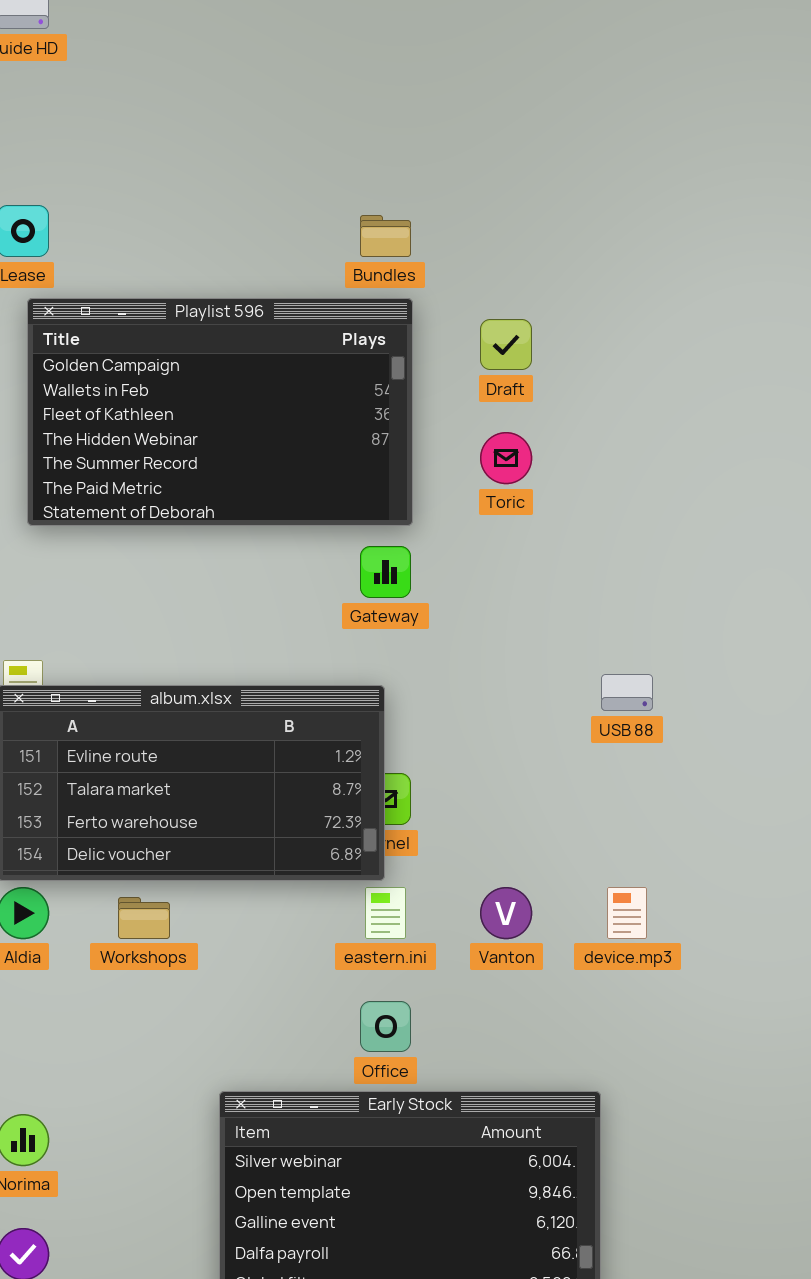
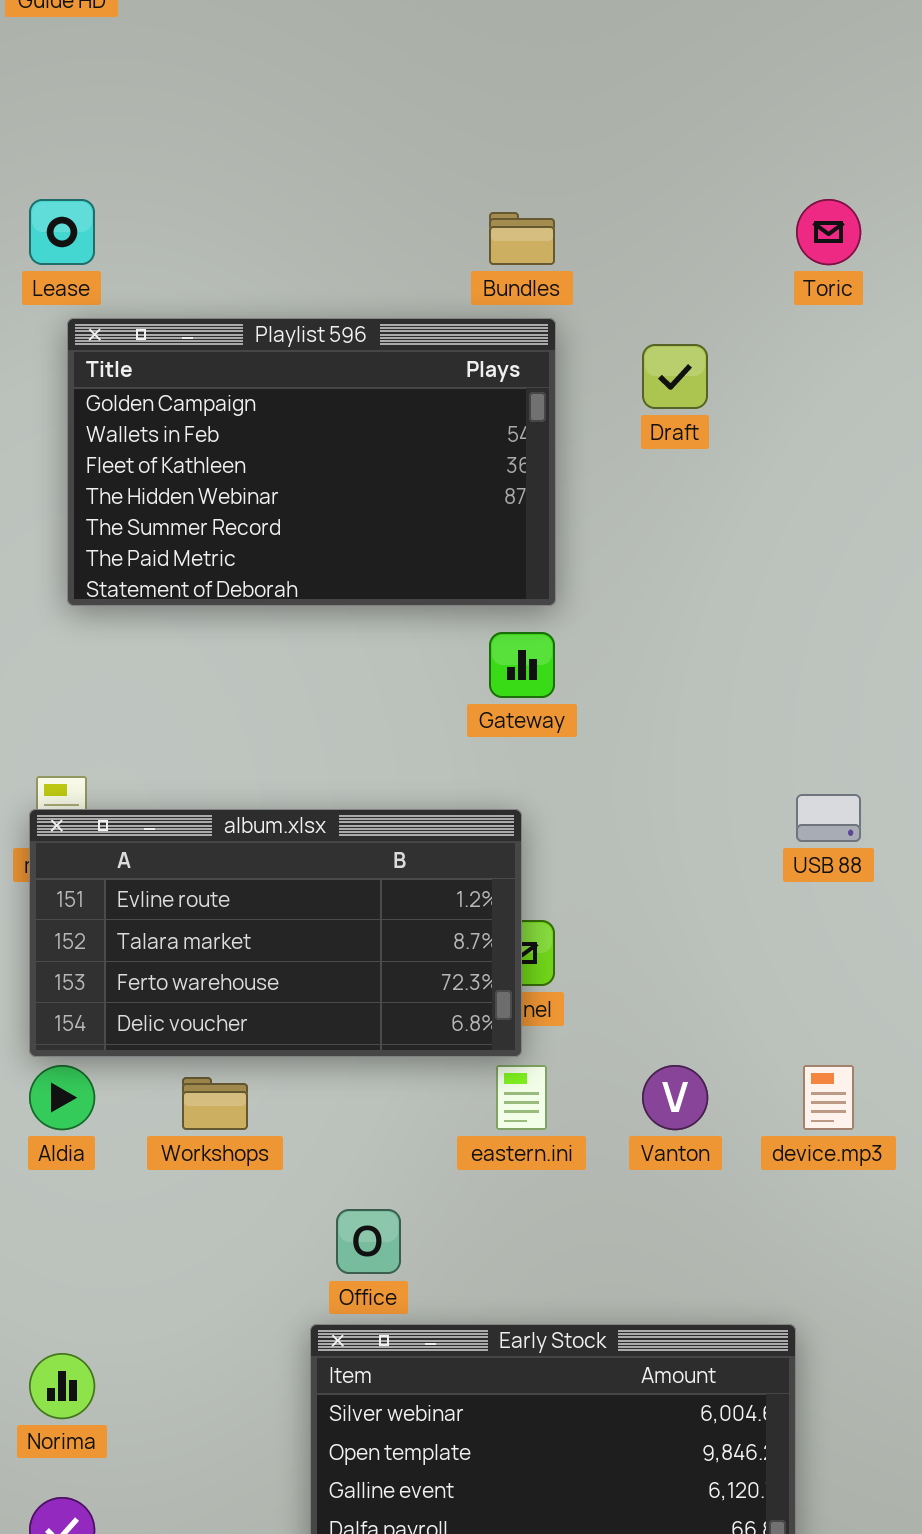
Toric: [480,432,532,484] -> [796,199,861,265], moved
Office: [360,1001,411,1052] -> [336,1209,401,1274], moved

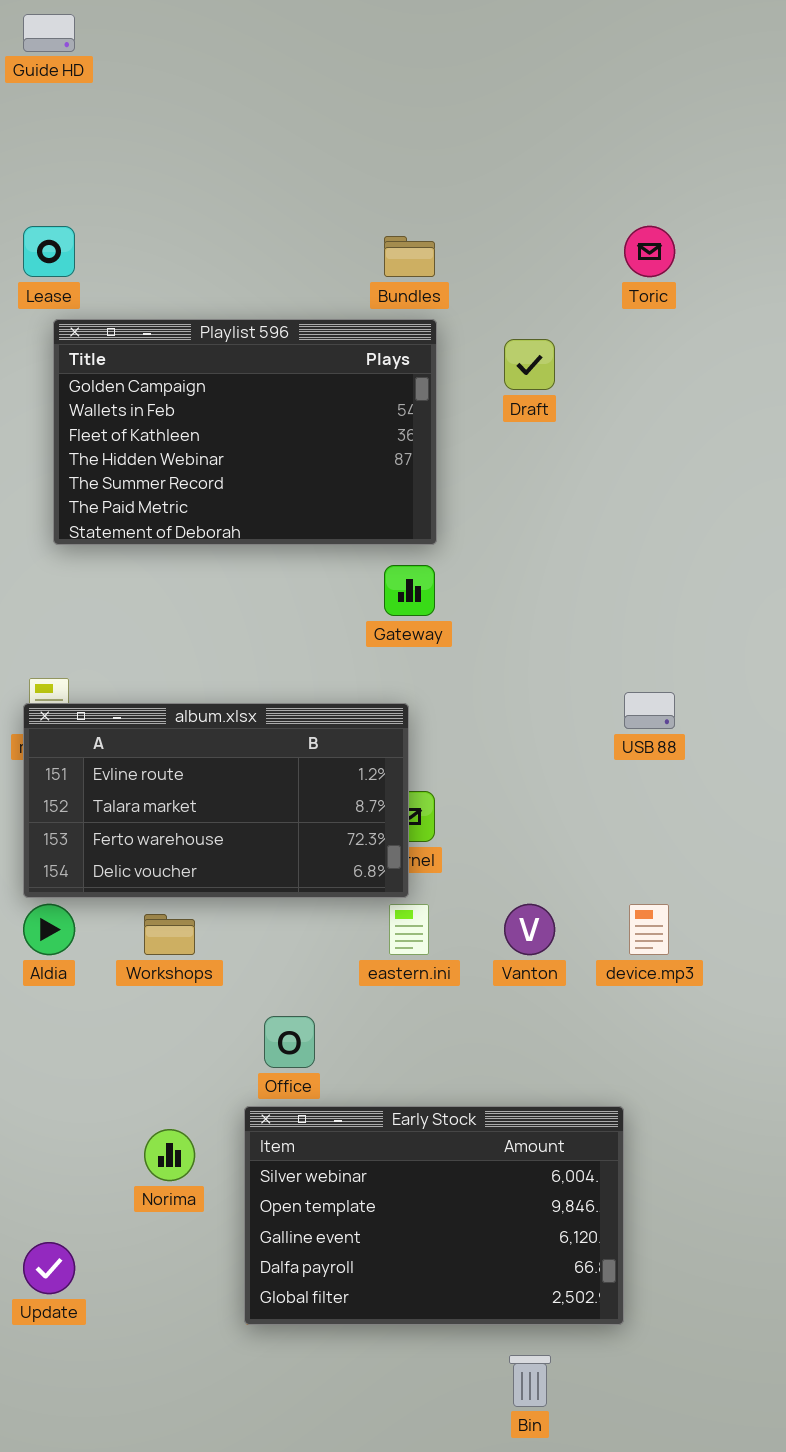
Norima: [29,1353,95,1419] -> [144,1129,195,1181], moved

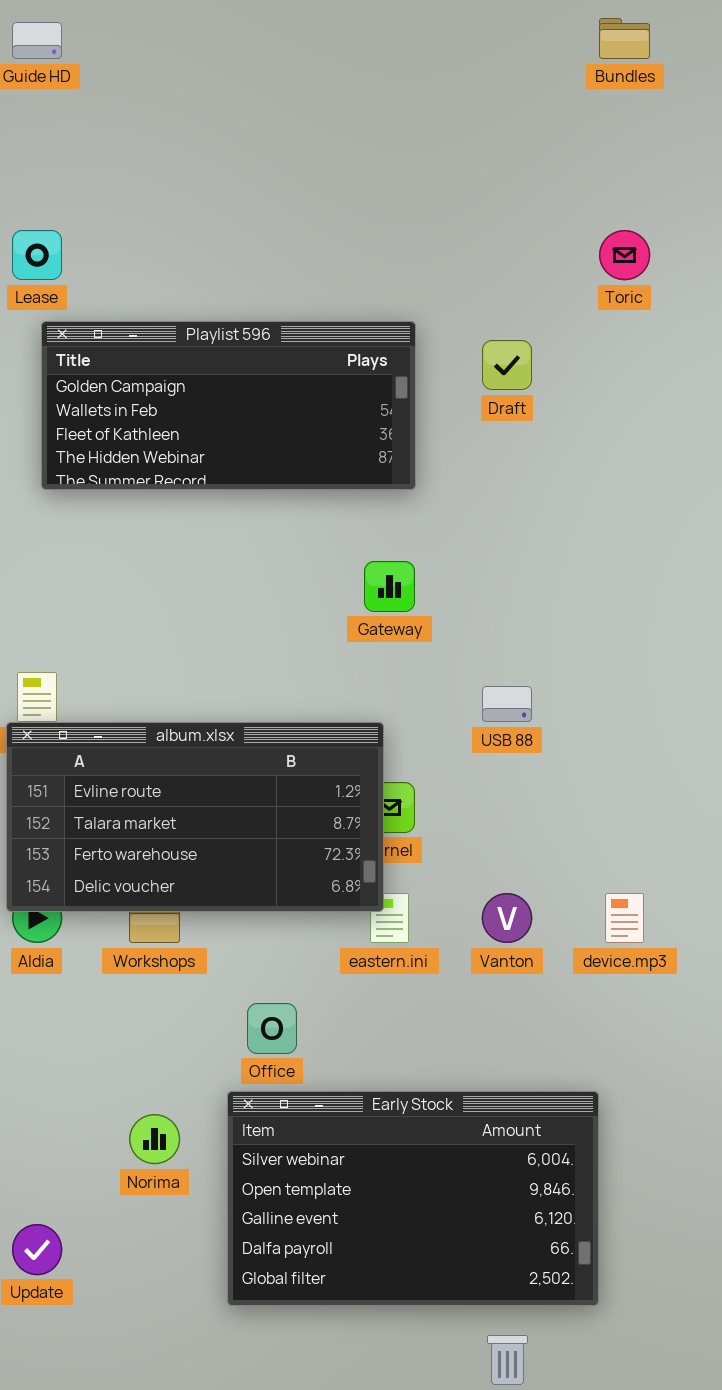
Bundles: [384,236,435,277] -> [599,18,650,59], moved
Playlist 596: [53,319,437,545] -> [41,321,416,490], resized
USB 88: [624,692,675,729] -> [482,686,532,722], moved
album.xlsx: [23,703,409,898] -> [6,722,384,912], moved

